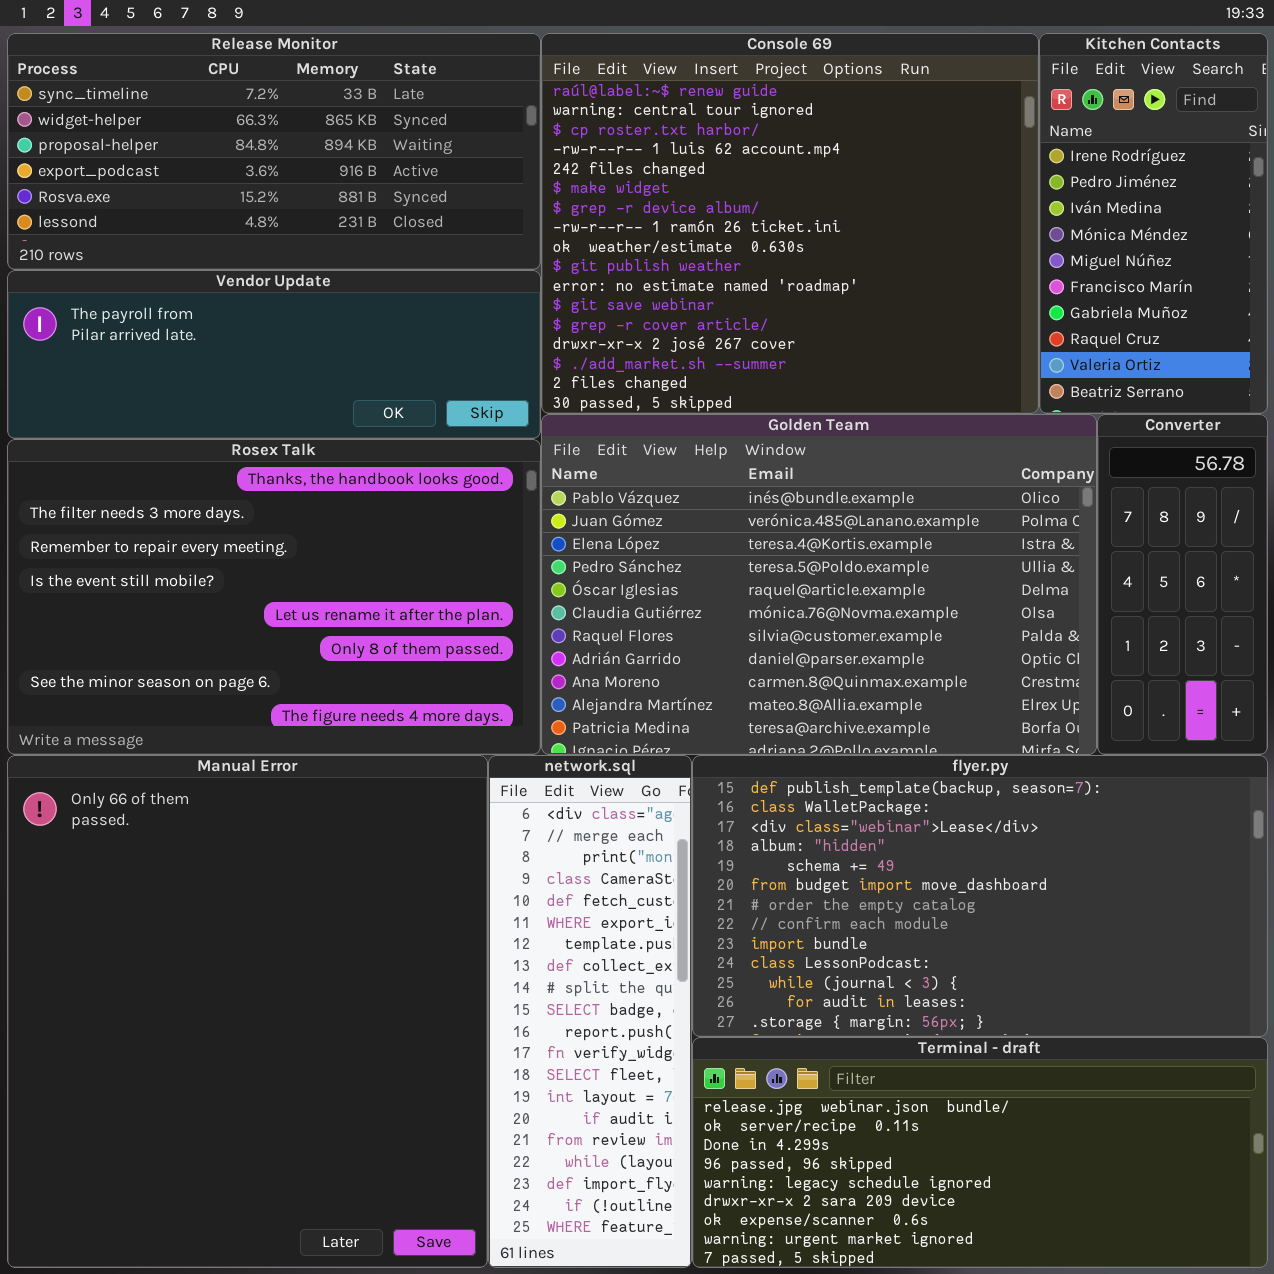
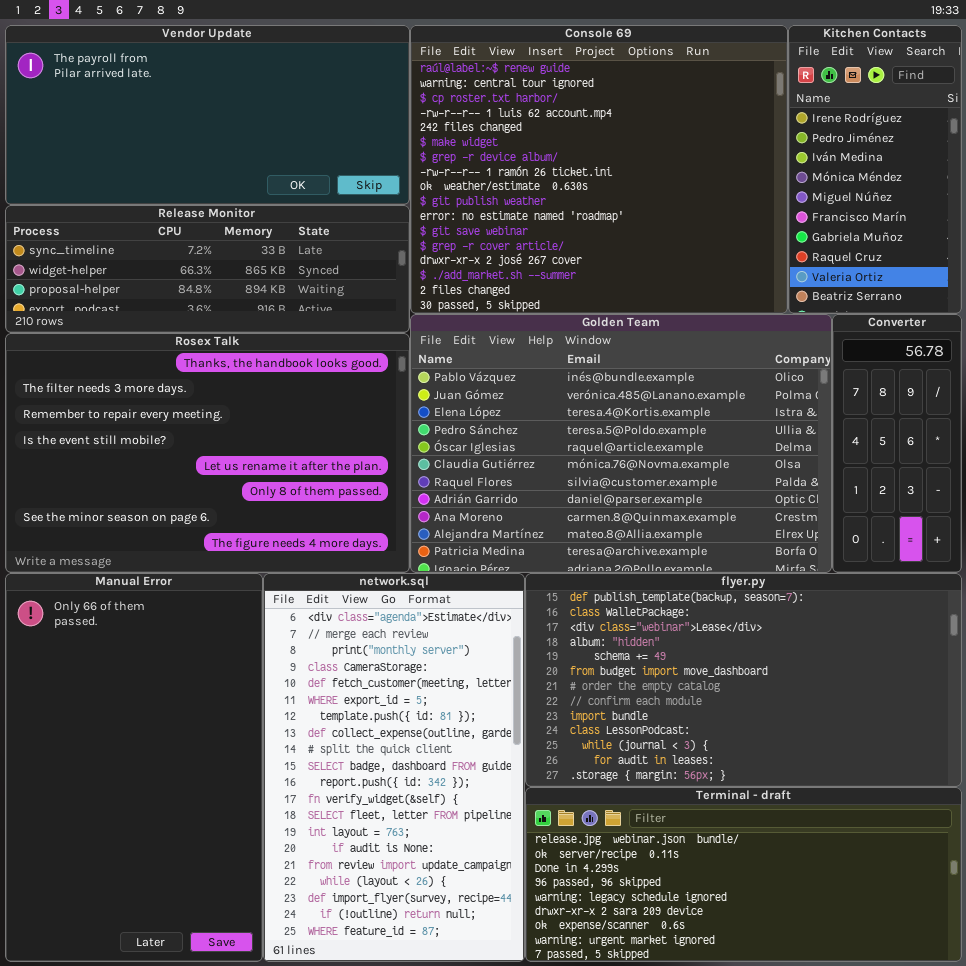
Release Monitor: [7,33,541,270] -> [5,205,410,333], moved, resized
Vendor Update: [7,270,541,439] -> [5,25,410,205], moved, resized
Manual Error: [7,755,488,1268] -> [5,573,263,962], resized
network.sql: [488,755,692,1268] -> [263,573,525,962], resized

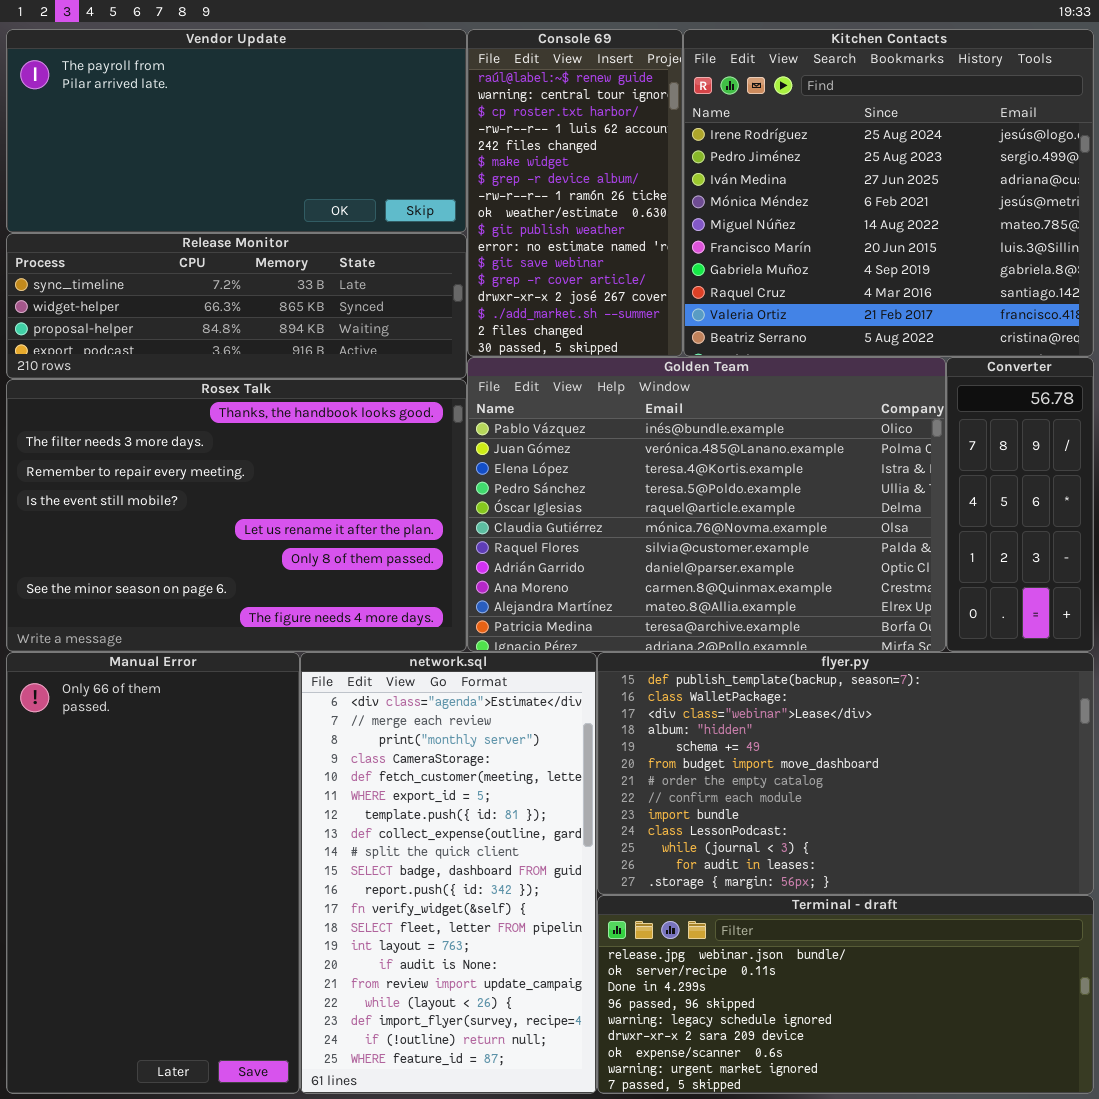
Console 69: [410,25,788,314] -> [467,29,683,357], resized
Kitchen Contacts: [788,25,962,314] -> [683,29,1094,357], resized

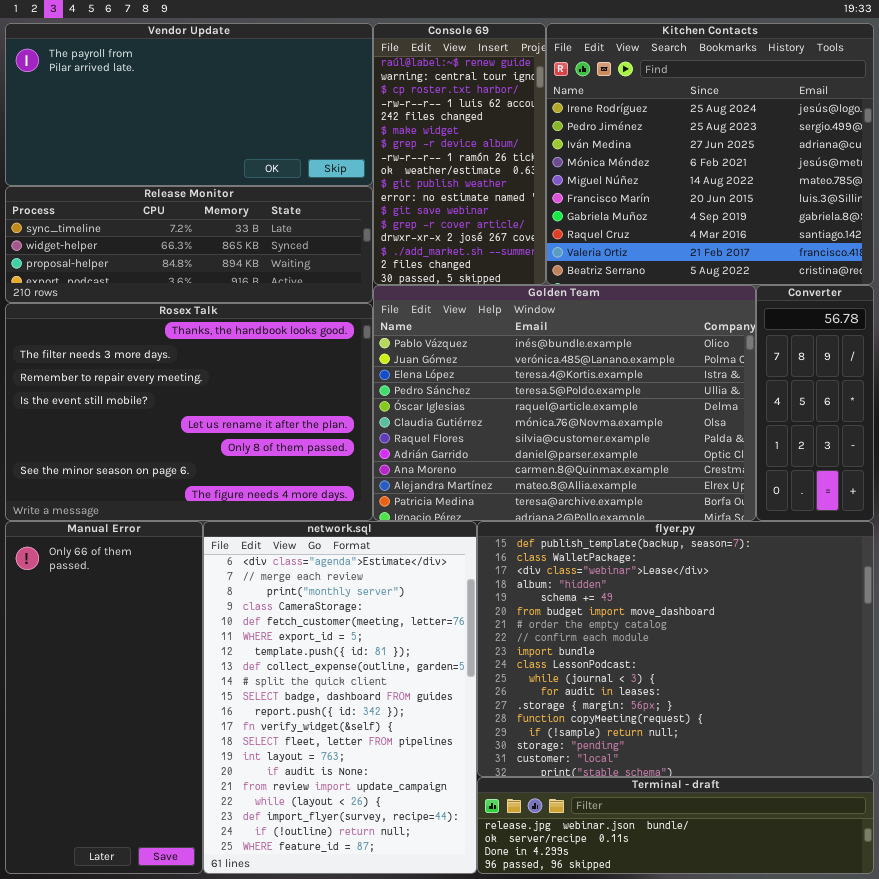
Manual Error: [6,652,300,1094] -> [5,521,203,874], resized
network.sql: [300,652,597,1094] -> [203,521,477,874], resized
flyer.py: [597,652,1094,895] -> [477,521,874,777], resized
Terminal - draft: [597,895,1094,1094] -> [477,777,874,874], resized

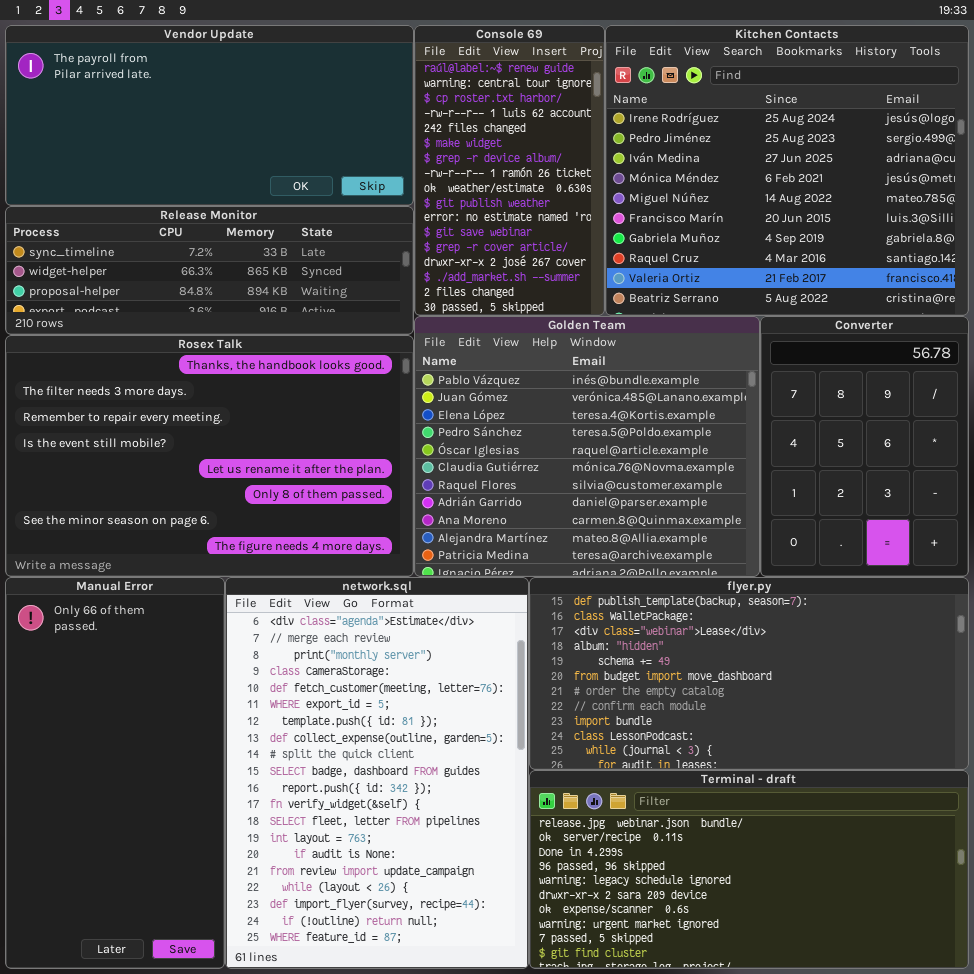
Golden Team: [373,285,756,521] -> [414,316,760,577], resized
Converter: [756,285,874,521] -> [760,316,969,577], resized
flyer.py: [477,521,874,777] -> [529,577,969,770], resized
Terminal - draft: [477,777,874,874] -> [529,770,969,969], resized

